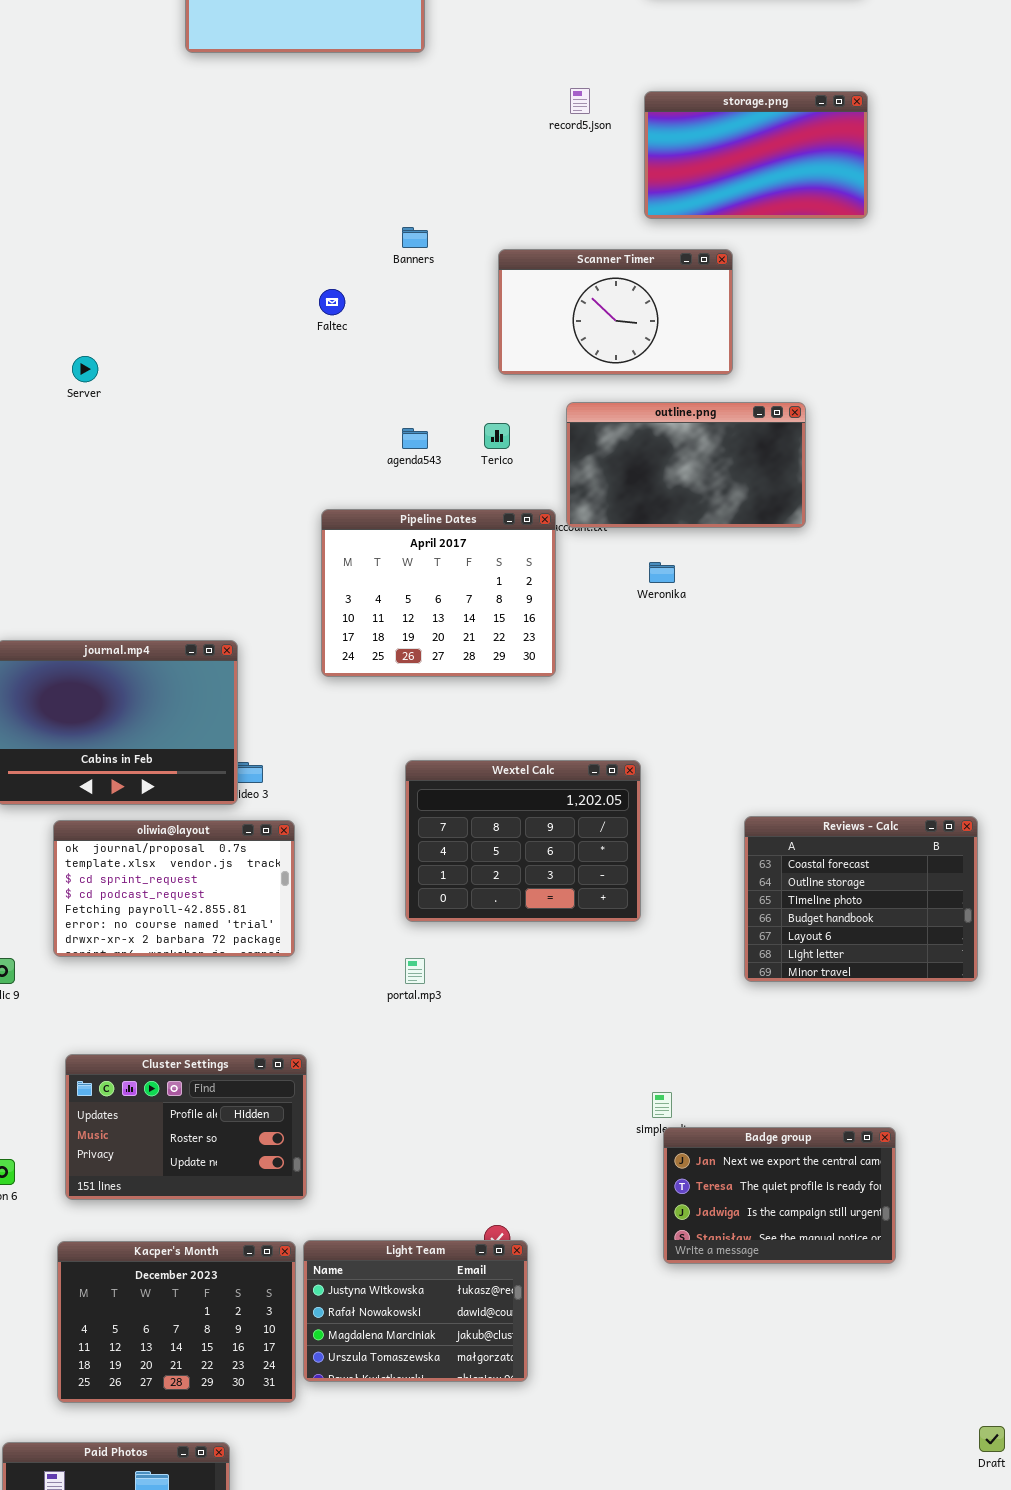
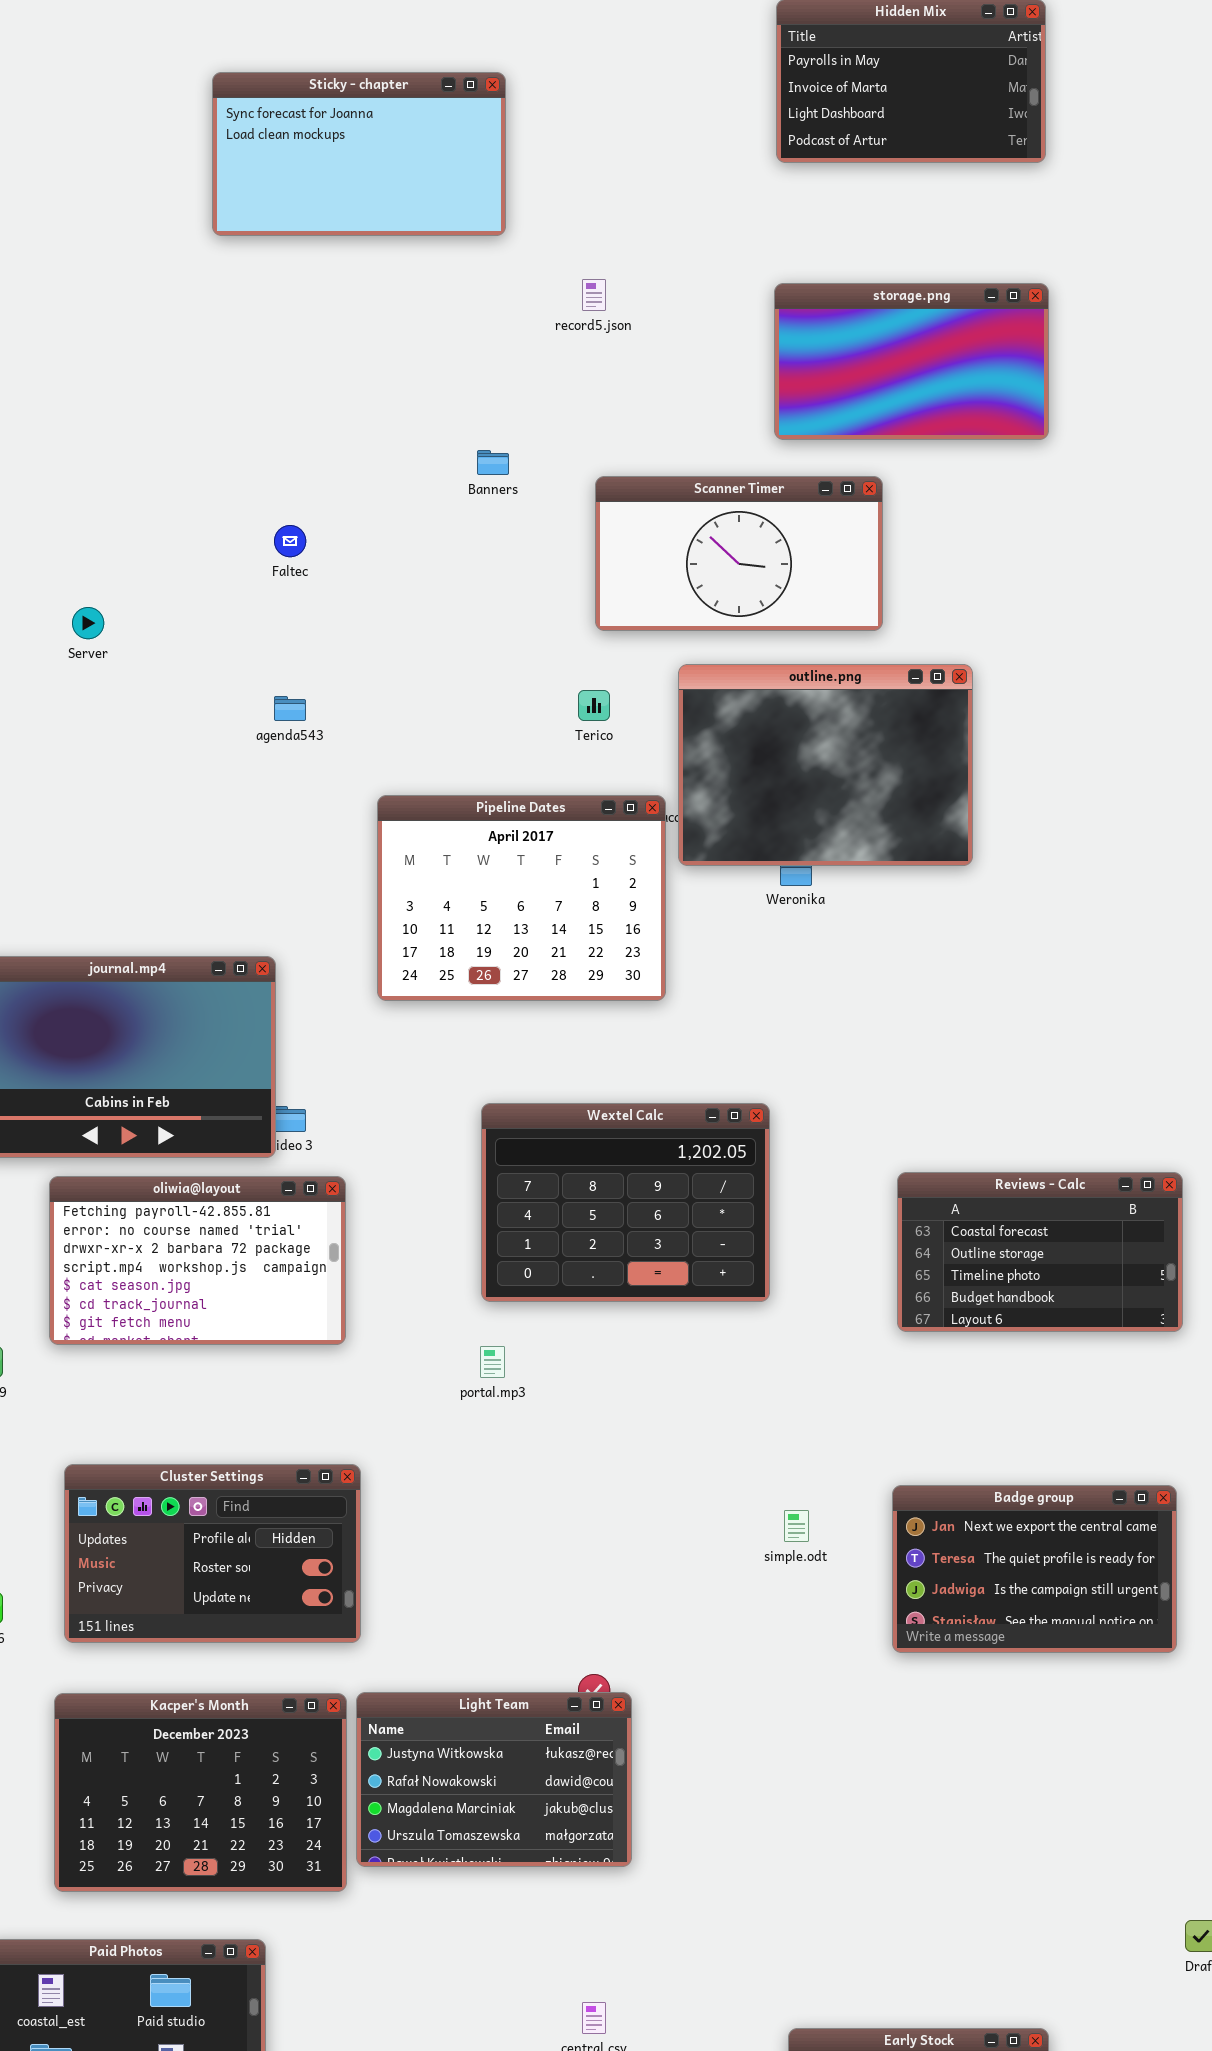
record5.json: [570,88,590,114] -> [582,279,606,311], moved
Faltec: [319,289,345,315] -> [274,525,306,557], moved
outline.png: [566,402,806,528] -> [678,664,973,866], resized
agenda543: [402,428,428,449] -> [274,696,306,721], moved
Reviews - Calc: [744,816,978,982] -> [897,1172,1183,1332], resized
oliwia@layout: [53,820,295,957] -> [49,1176,346,1345], scrolled down 4 rows
Badge group: [663,1127,896,1264] -> [892,1485,1177,1653], moved

